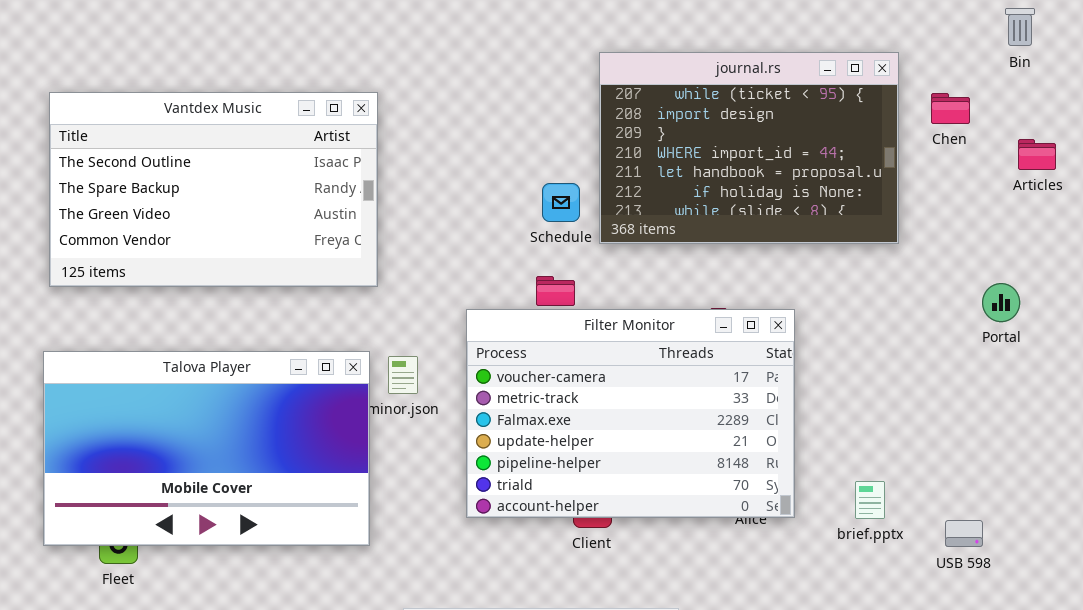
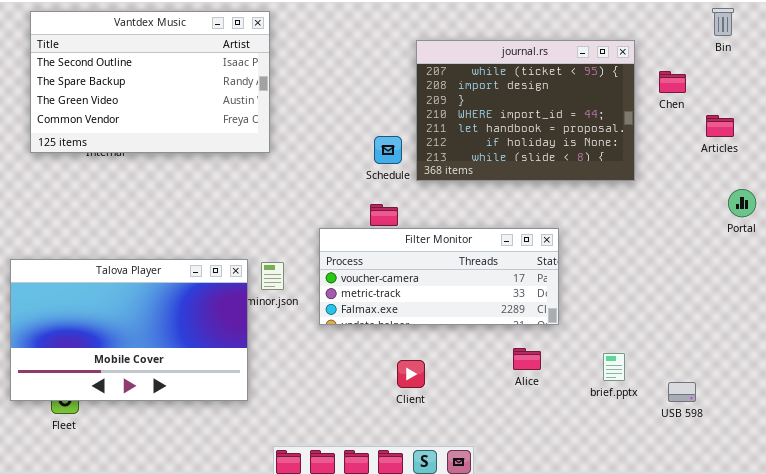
Vantdex Music: [49,92,378,287] -> [30,11,270,153], moved
Articles: [1018,139,1056,170] -> [706,115,734,137], moved
Portal: [982,283,1020,322] -> [728,189,756,217], moved
Filter Monitor: [466,309,795,518] -> [319,228,559,325], resized

